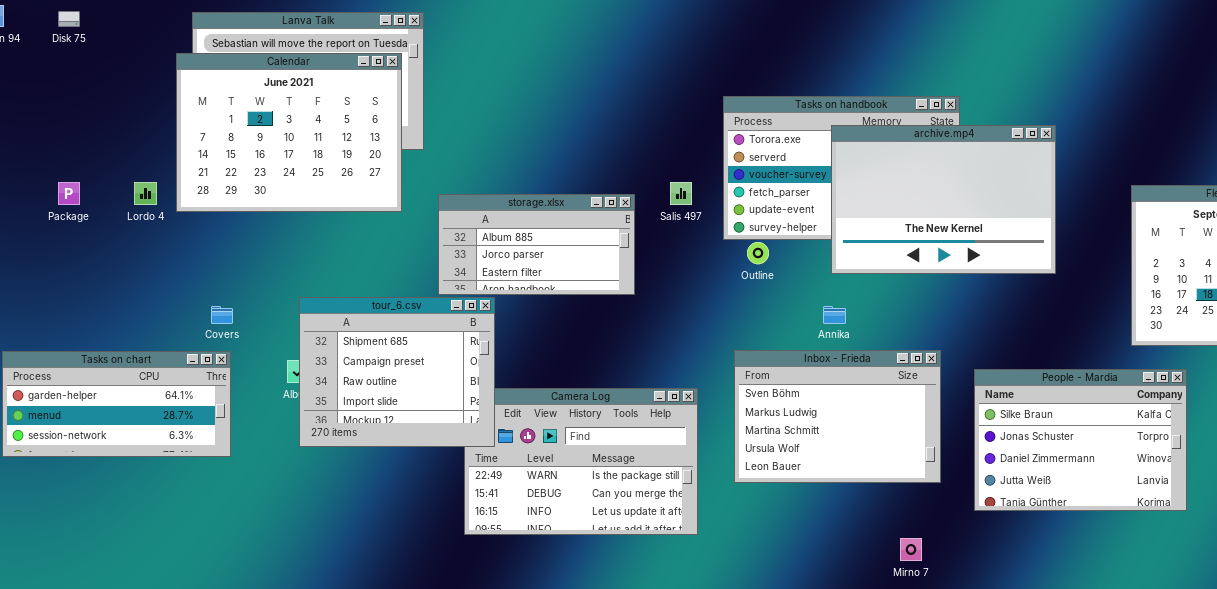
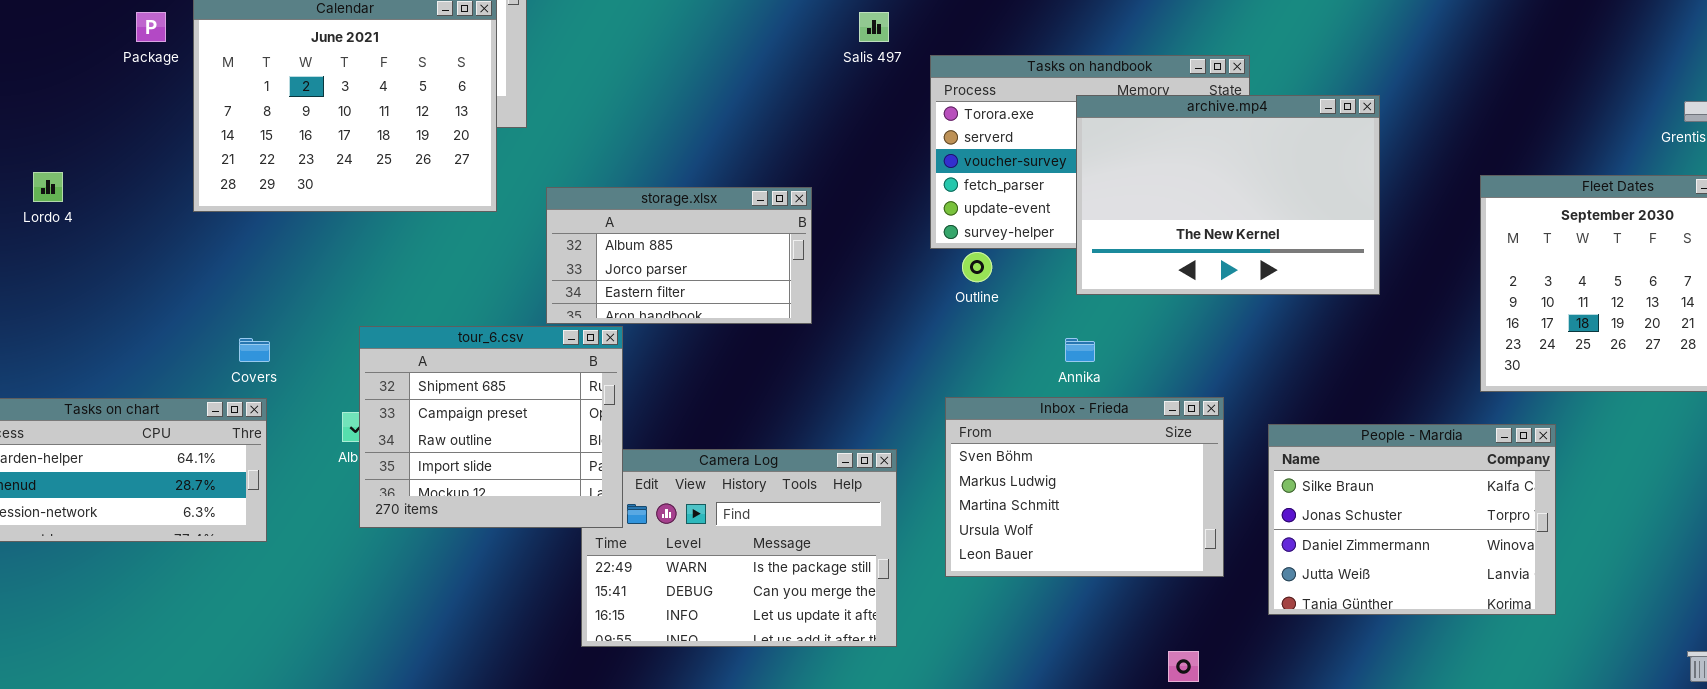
Package: [58,182,80,205] -> [136,12,166,42], moved
Lordo 4: [134,182,157,205] -> [33,172,63,202], moved
Salis 497: [670,182,692,205] -> [859,12,889,42], moved

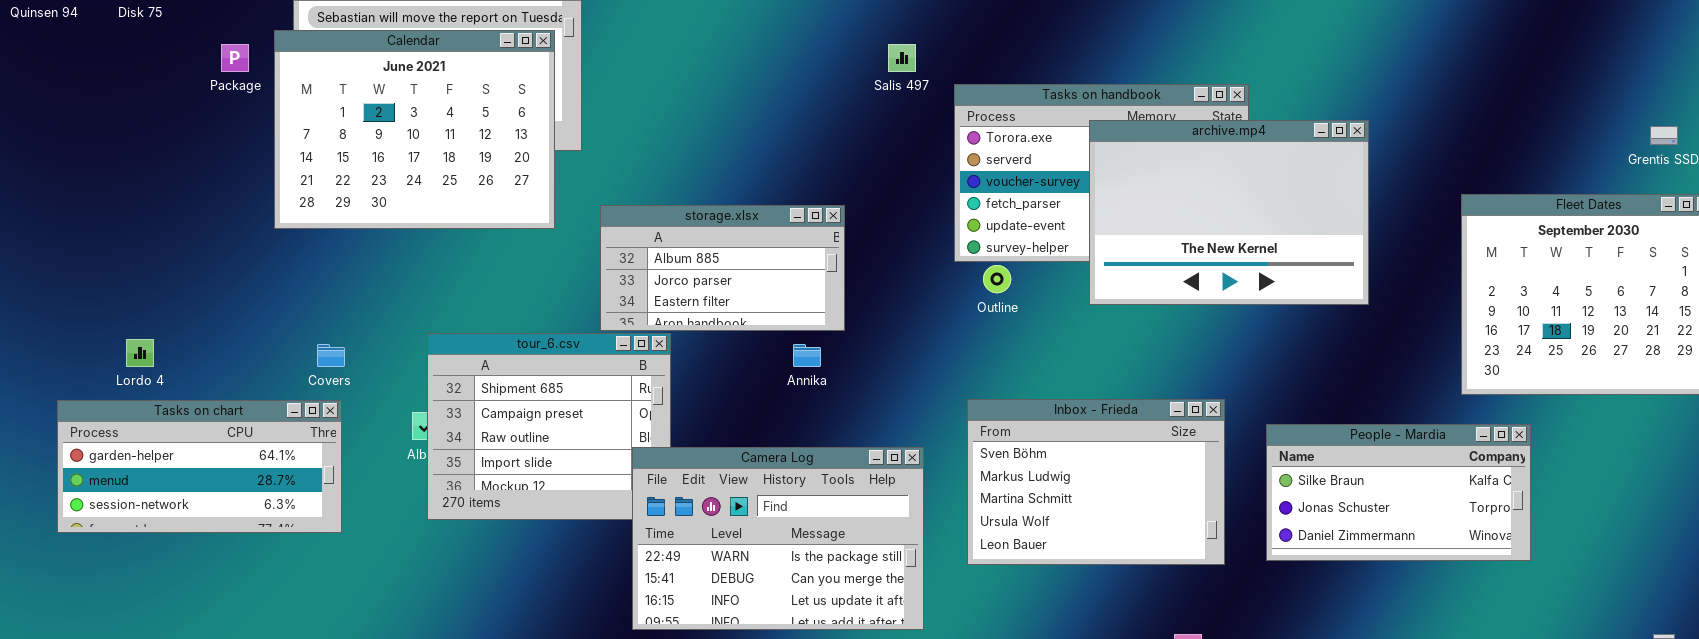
Lordo 4: [33,172,63,202] -> [126,339,154,367], moved
Annika: [1065,338,1095,362] -> [793,344,821,367], moved
People - Mardia: [1268,424,1556,615] -> [1266,424,1531,561], resized
Camera Log: [581,449,897,647] -> [632,447,924,630], raised

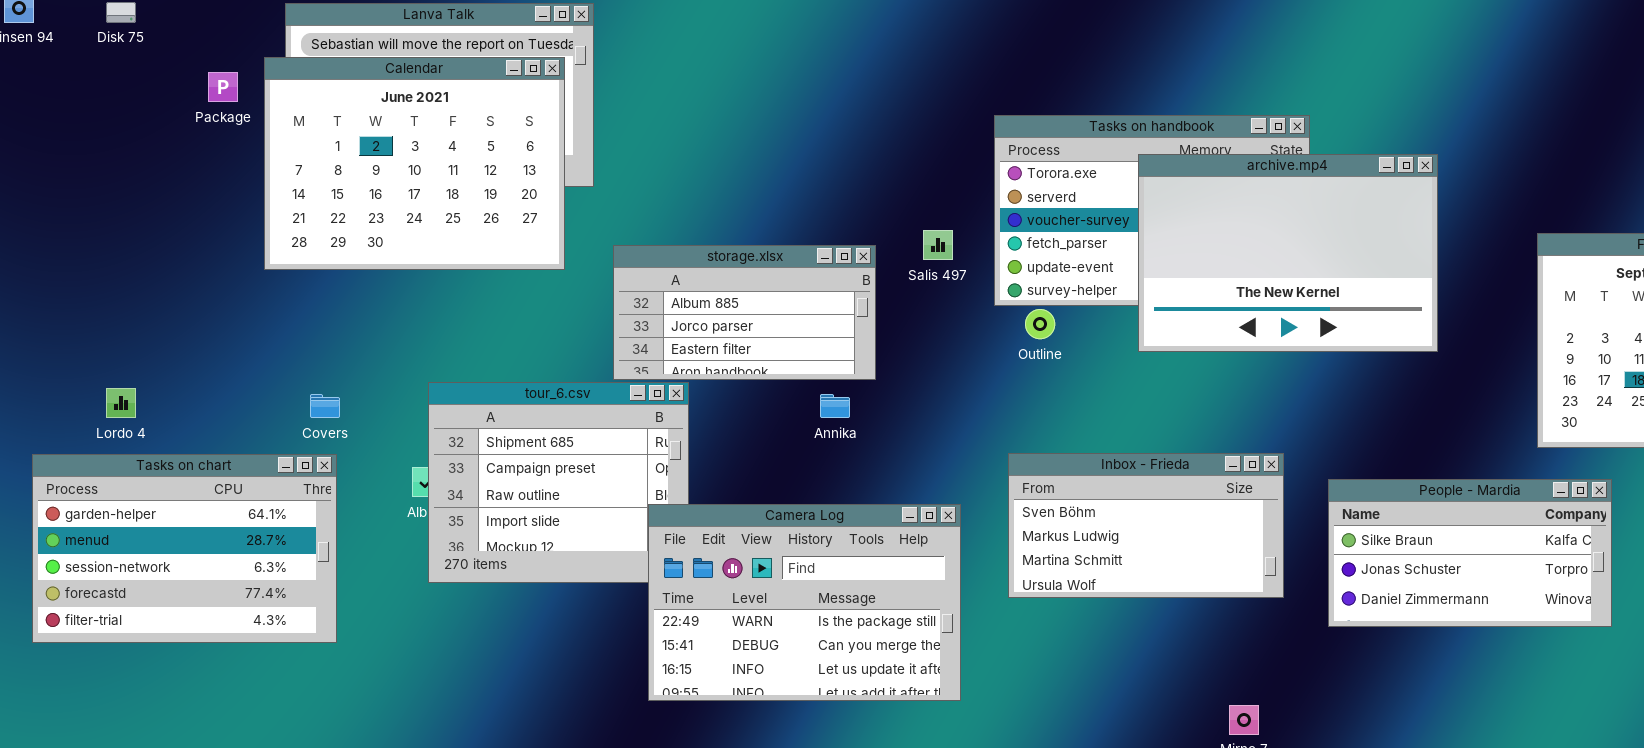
Salis 497: [888,44,916,72] -> [923,230,953,260], moved
Inbox - Frieda: [967,399,1225,565] -> [1008,453,1284,598], resized
Tasks on chart: [57,400,342,533] -> [32,454,337,643], resized

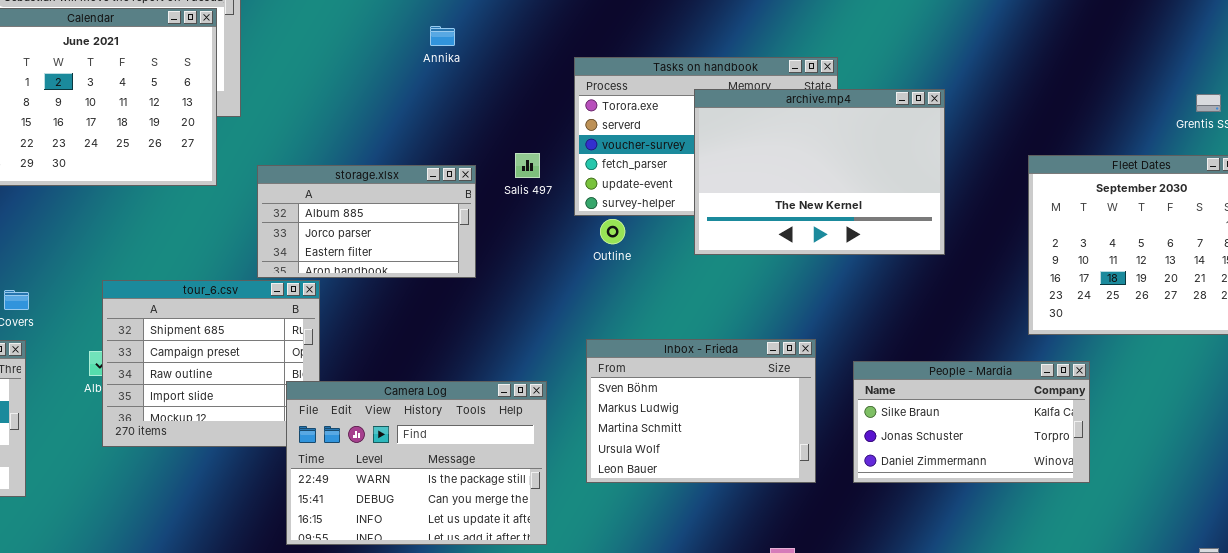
Annika: [820,394,850,418] -> [430,26,455,46], moved
Inbox - Frieda: [1008,453,1284,598] -> [586,339,816,483], resized

